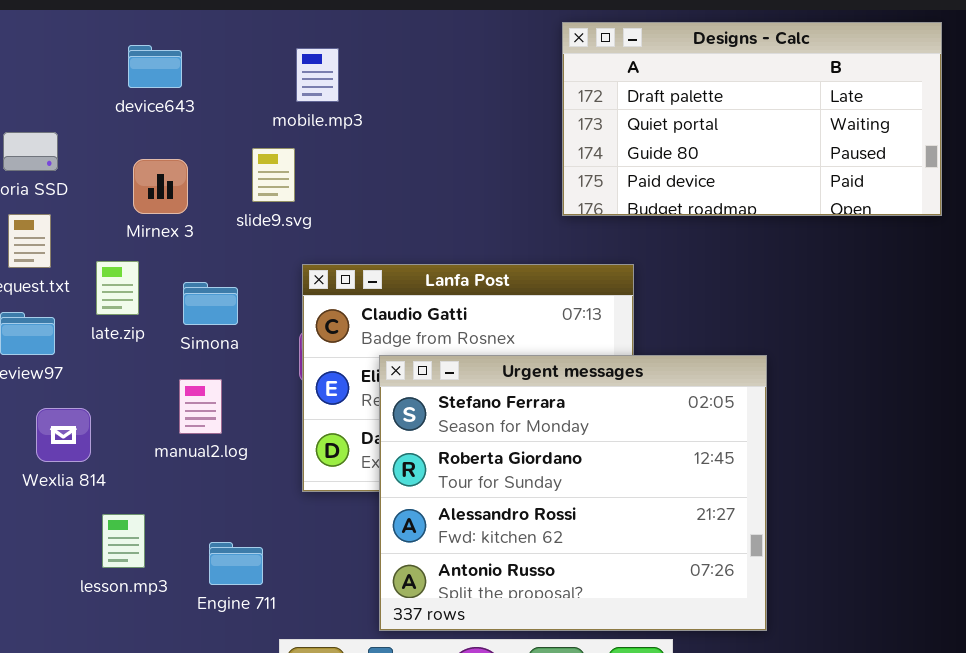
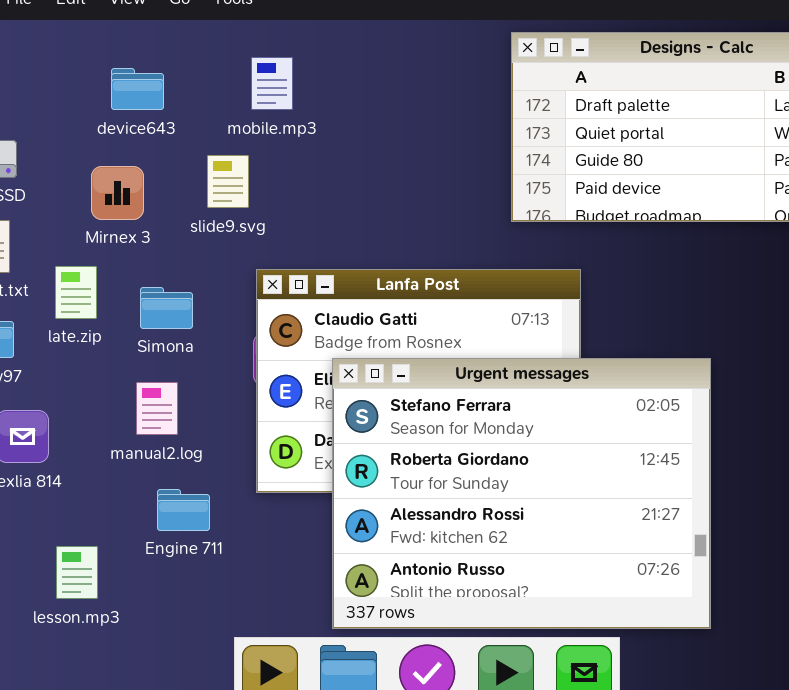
device643: [128,45,182,88] -> [111,68,164,110], moved
lesson.mp3: [102,514,145,568] -> [56,546,98,599], moved
Engine 711: [209,542,263,585] -> [157,489,210,531], moved

